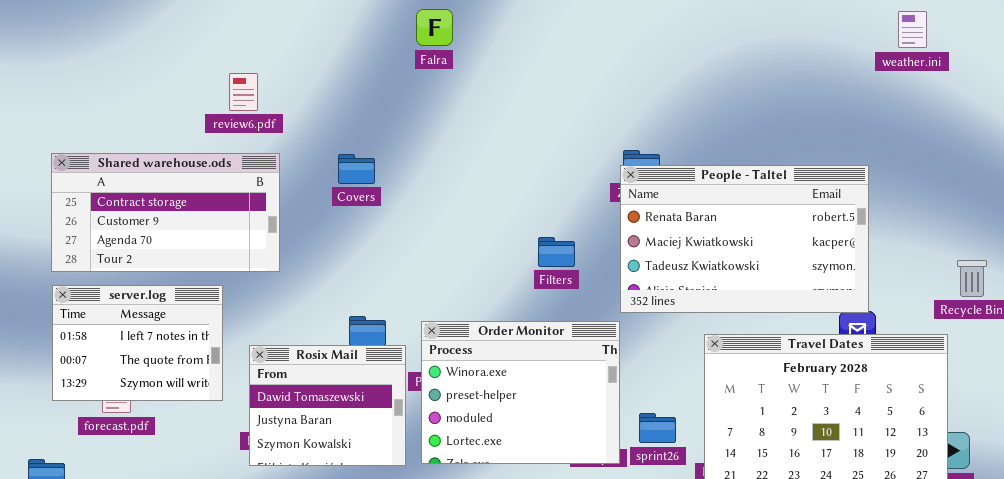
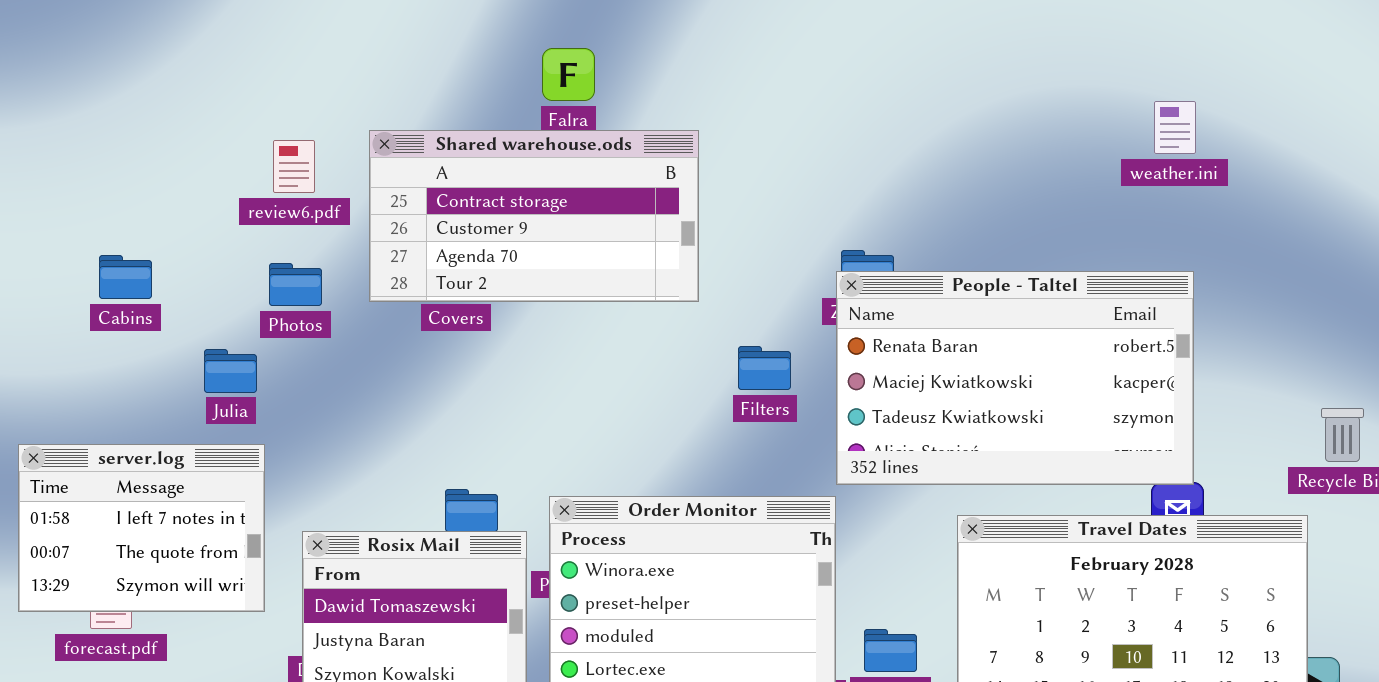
weather.ini: [898,11,927,48] -> [1154,101,1196,154], moved
Shared warehouse.ods: [51,153,280,272] -> [369,130,699,302], moved
Filters: [538,237,575,267] -> [738,346,791,390], moved

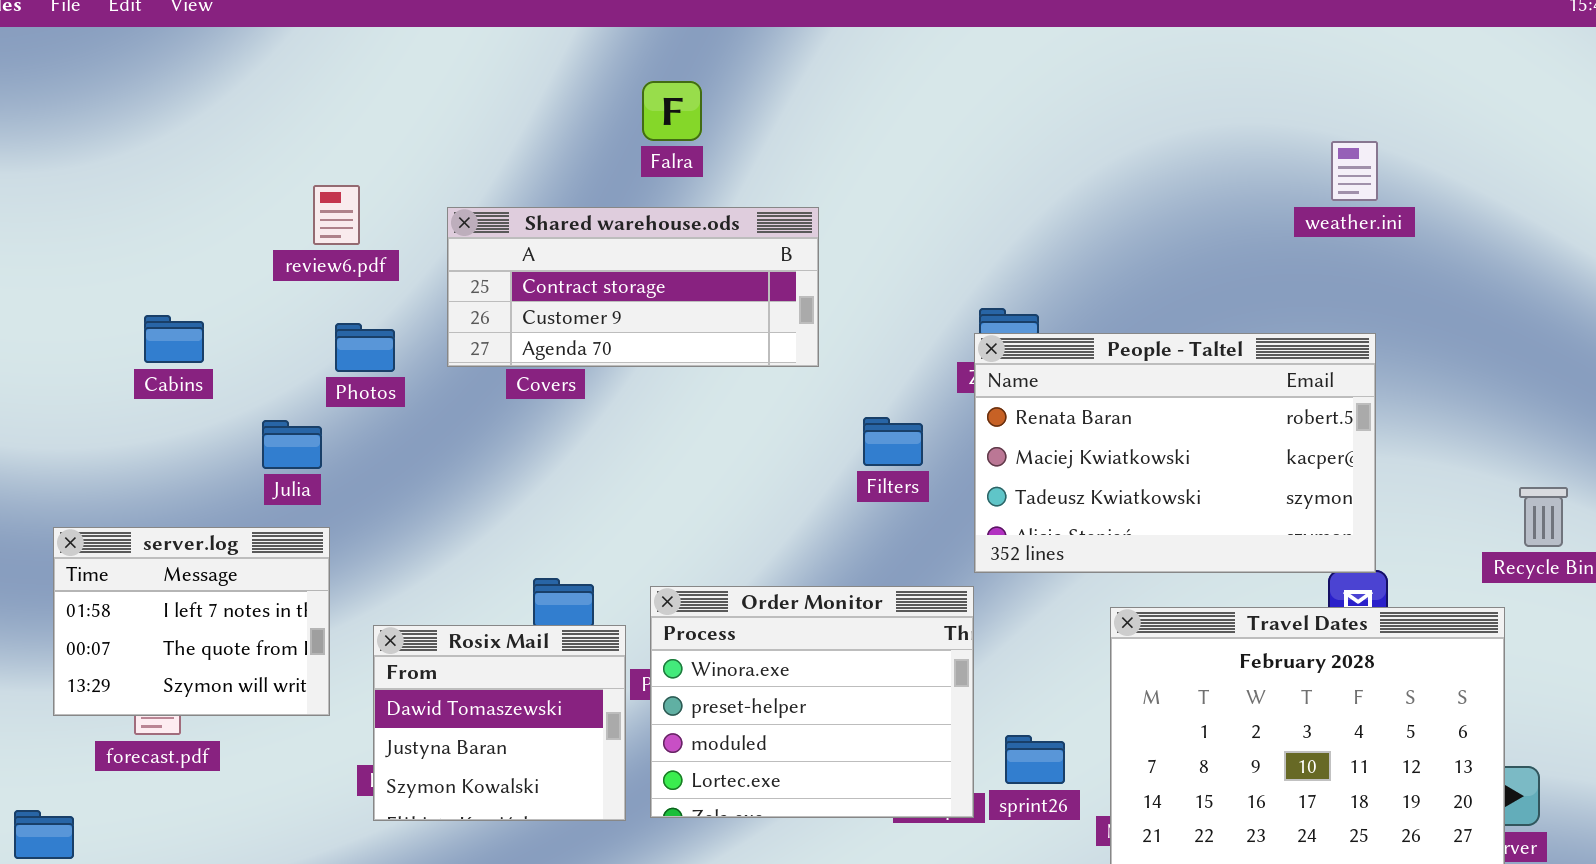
Shared warehouse.ods: [369,130,699,302] -> [447,207,819,367], resized
review6.pdf: [273,140,315,193] -> [313,185,360,245], moved

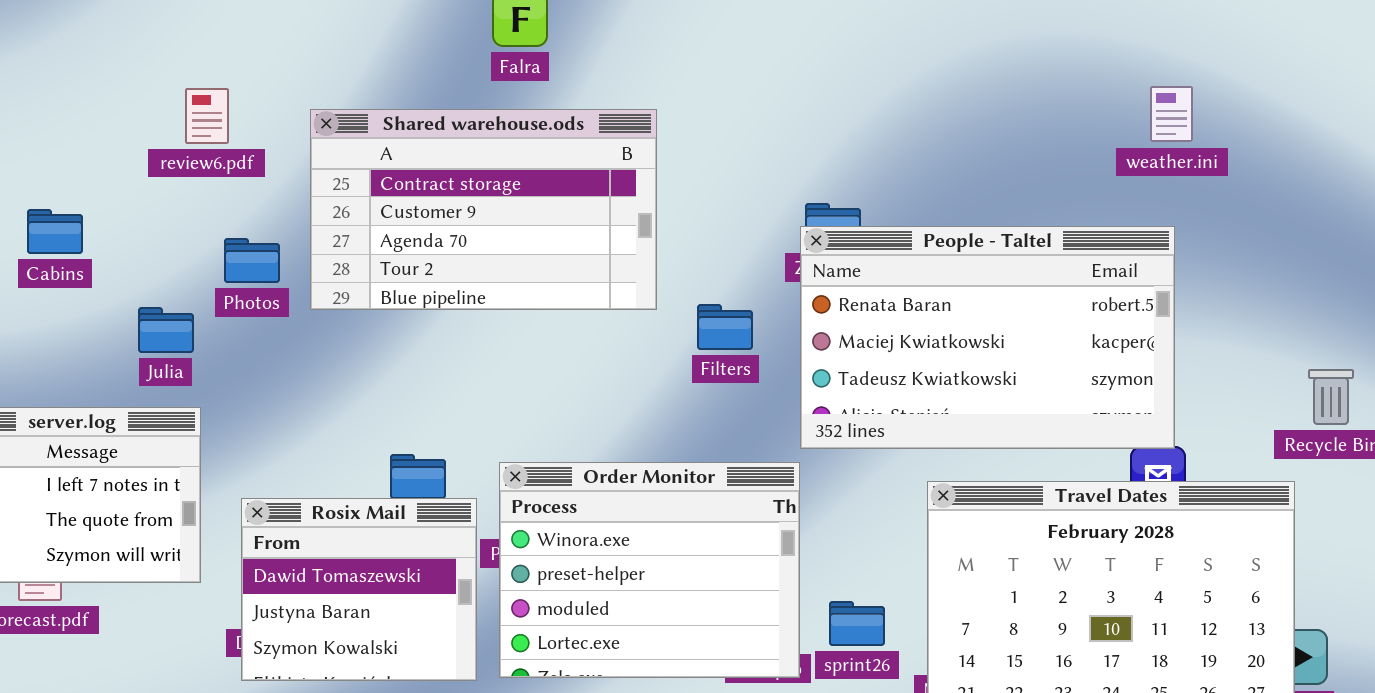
weather.ini: [1331,141,1378,201] -> [1150,86,1193,142], moved
Shared warehouse.ods: [447,207,819,367] -> [310,109,657,310], resized
Photos: [335,323,395,372] -> [224,238,280,283], moved

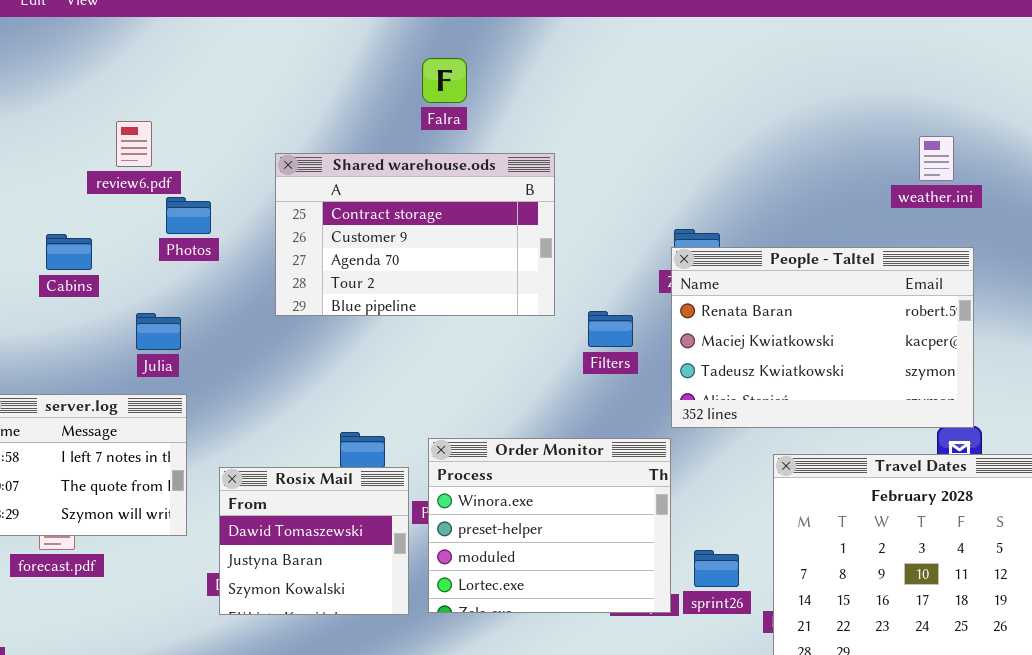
weather.ini: [1150,86,1193,142] -> [919,136,954,181], moved
review6.pdf: [185,88,229,144] -> [116,121,152,167], moved
Photos: [224,238,280,283] -> [166,197,211,234], moved

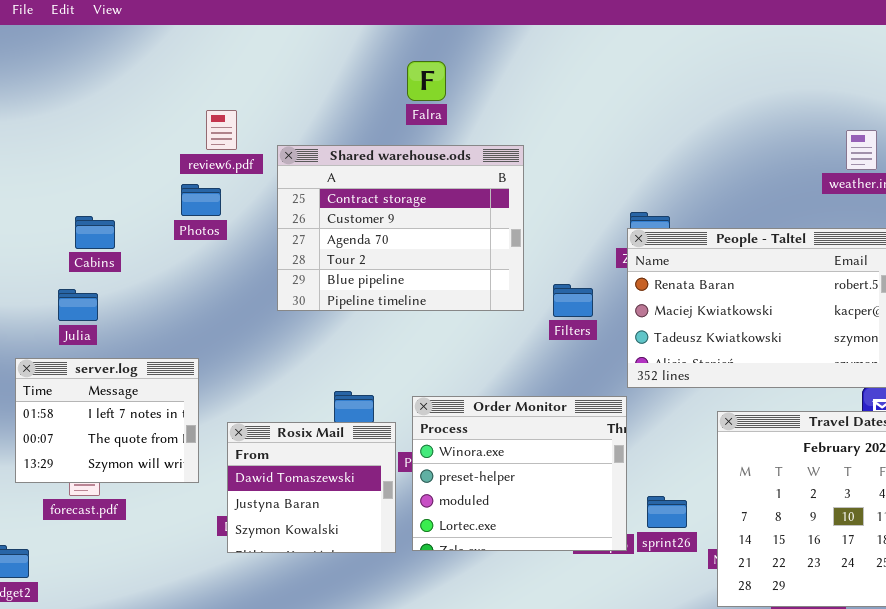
review6.pdf: [116,121,152,167] -> [206,110,237,150], moved
Shared warehouse.ods: [275,153,555,316] -> [277,145,524,311], resized
Julia: [136,313,181,350] -> [58,289,98,321], moved

